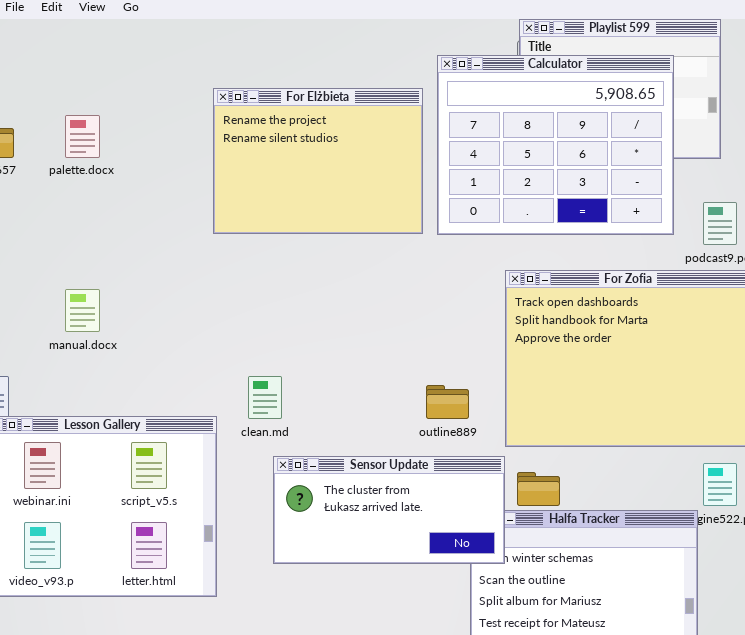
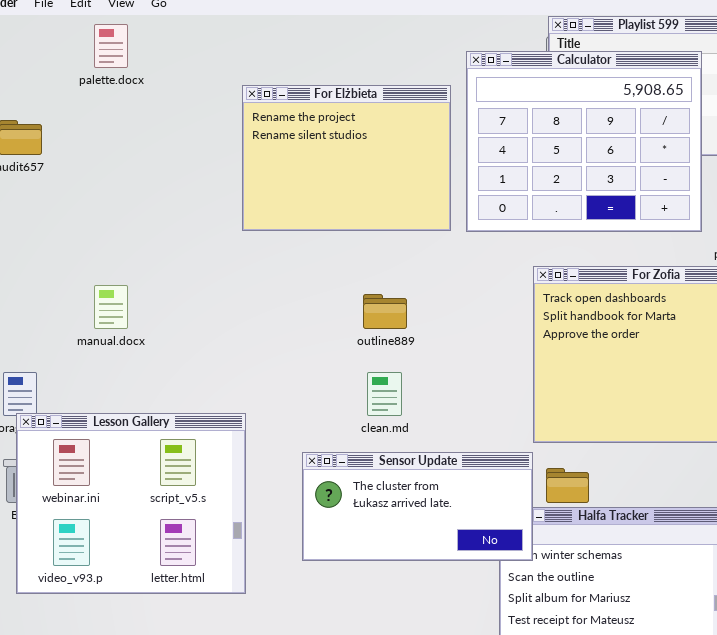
palette.docx: [65,115,100,158] -> [94,24,128,68], moved
clean.md: [248,376,282,419] -> [367,372,402,416], moved
outline889: [426,385,469,419] -> [363,294,407,329], moved

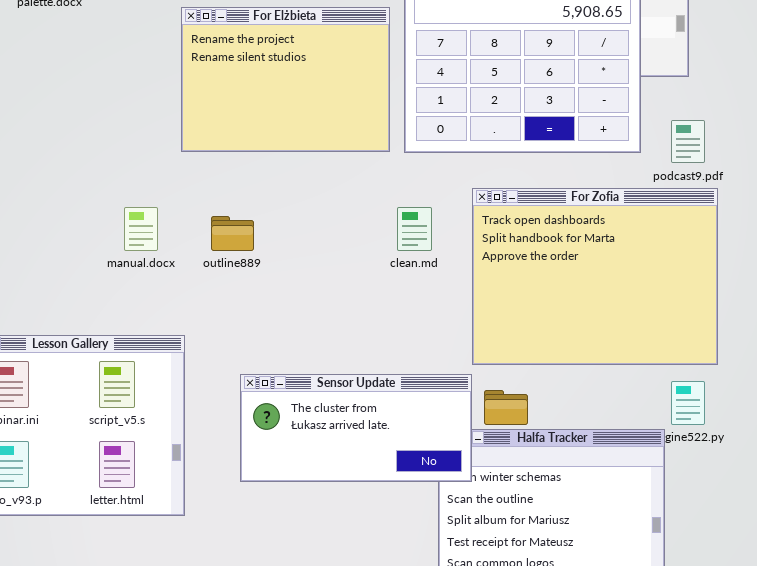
manual.docx: [94,285,128,329] -> [124,207,158,251], moved
outline889: [363,294,407,329] -> [211,216,254,251], moved
clean.md: [367,372,402,416] -> [397,207,432,251], moved

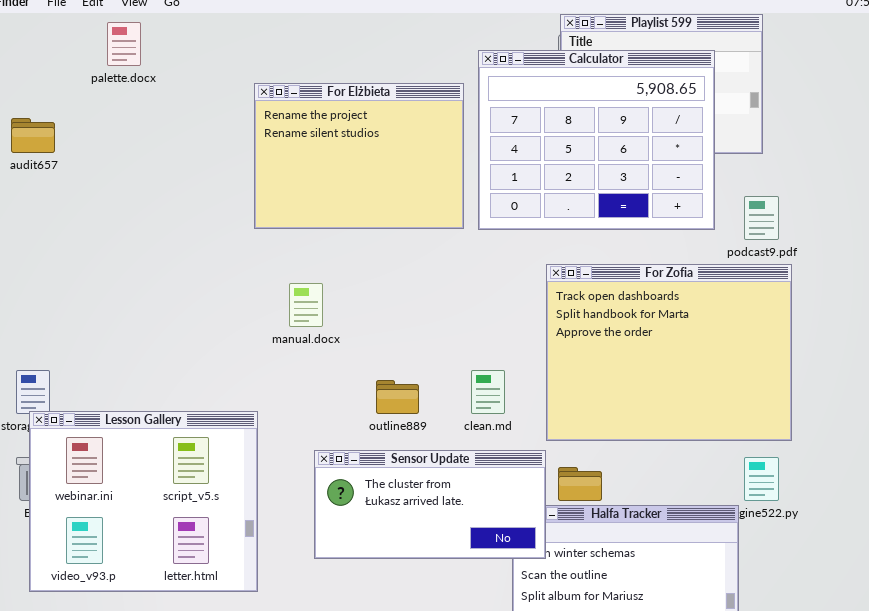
manual.docx: [124,207,158,251] -> [289,283,323,327], moved
clean.md: [397,207,432,251] -> [471,370,505,414], moved
outline889: [211,216,254,251] -> [376,380,419,414], moved

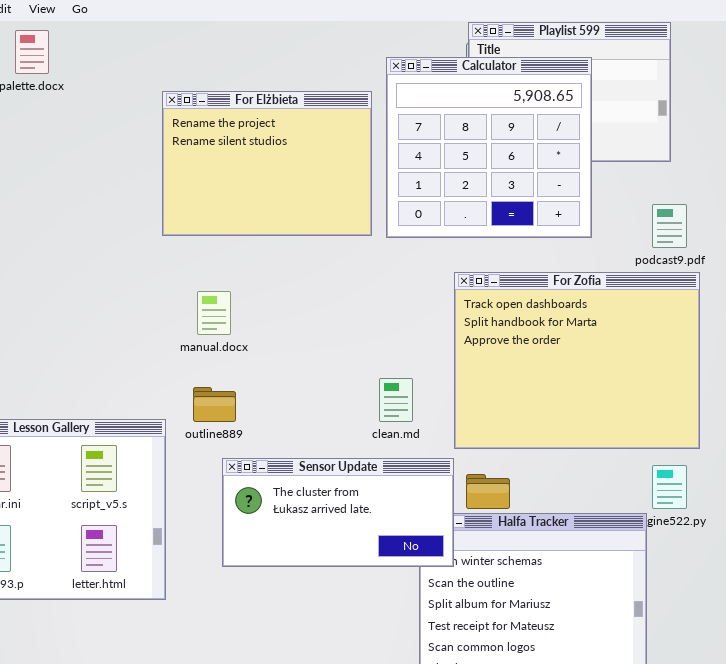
Calculator: [478,50,715,230] -> [386,57,592,238], resized
outline889: [376,380,419,414] -> [193,387,236,422], moved

